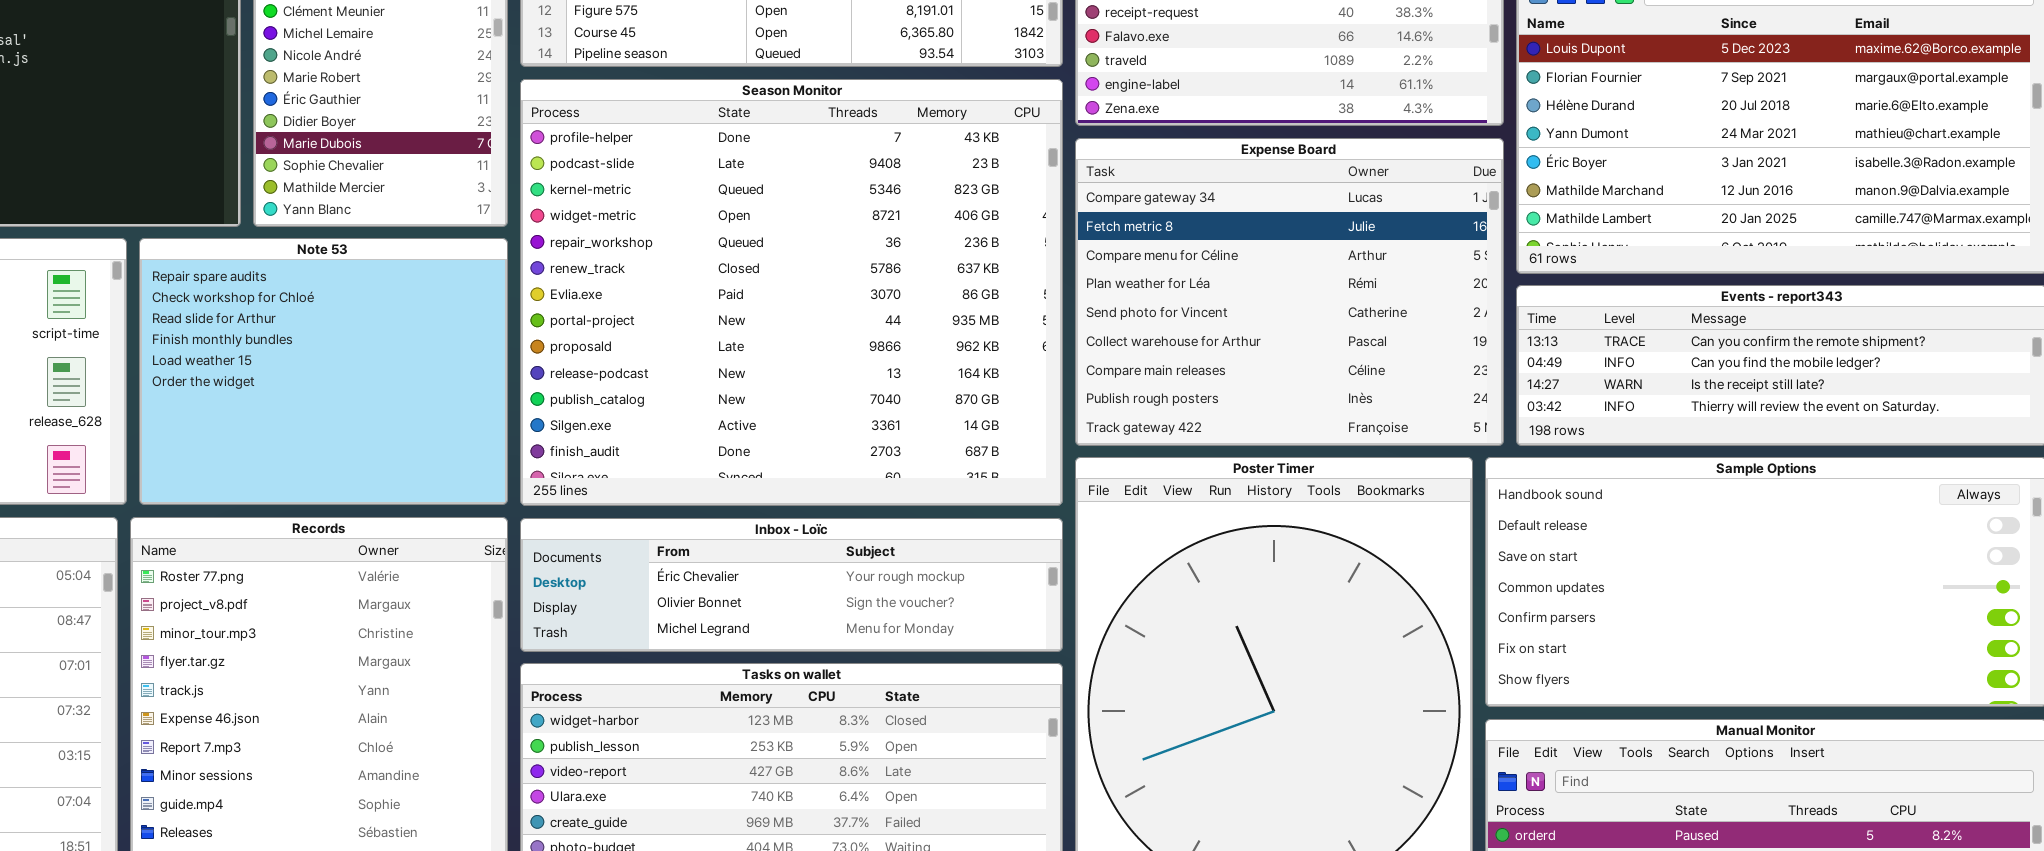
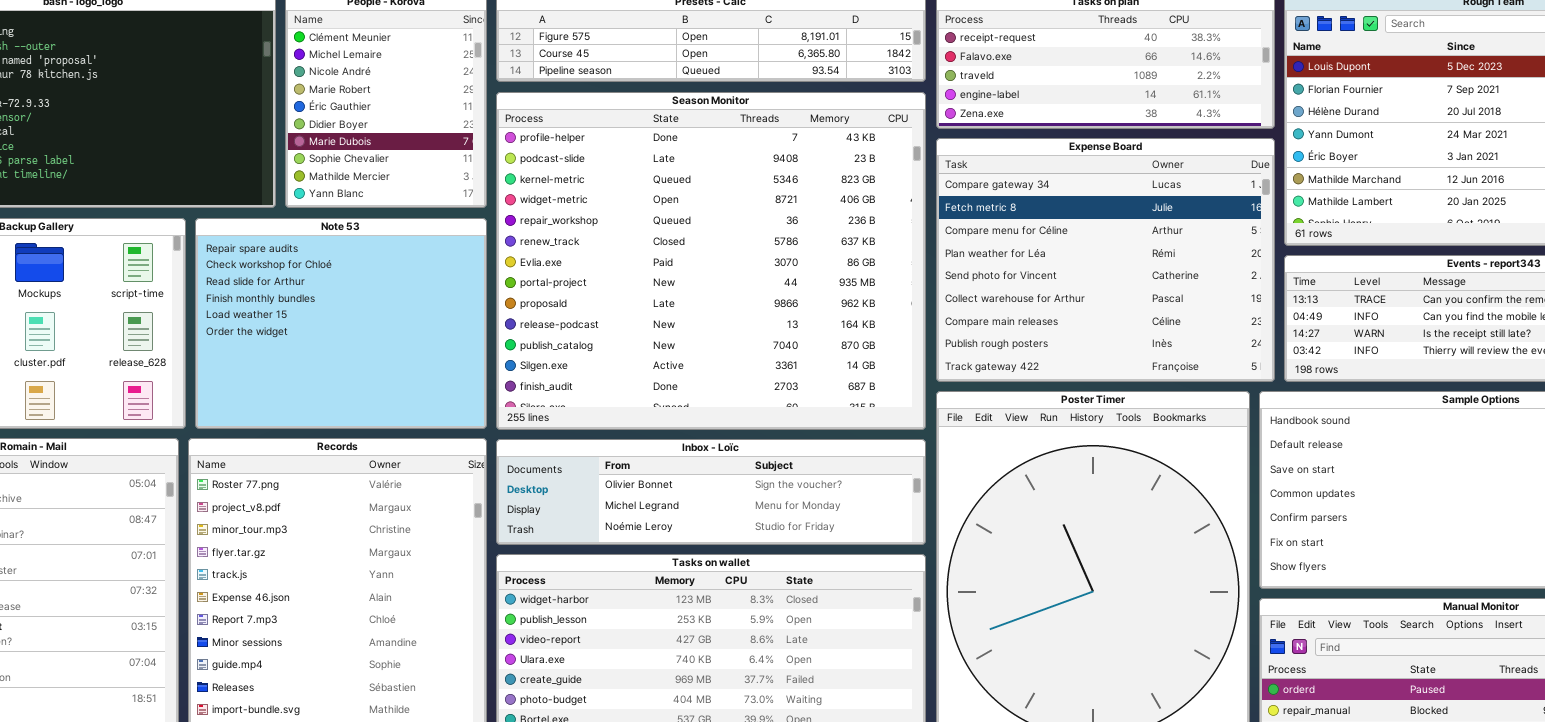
Inbox - Loïc: [520,518,1063,652] -> [496,439,926,545], scrolled down 1 row

